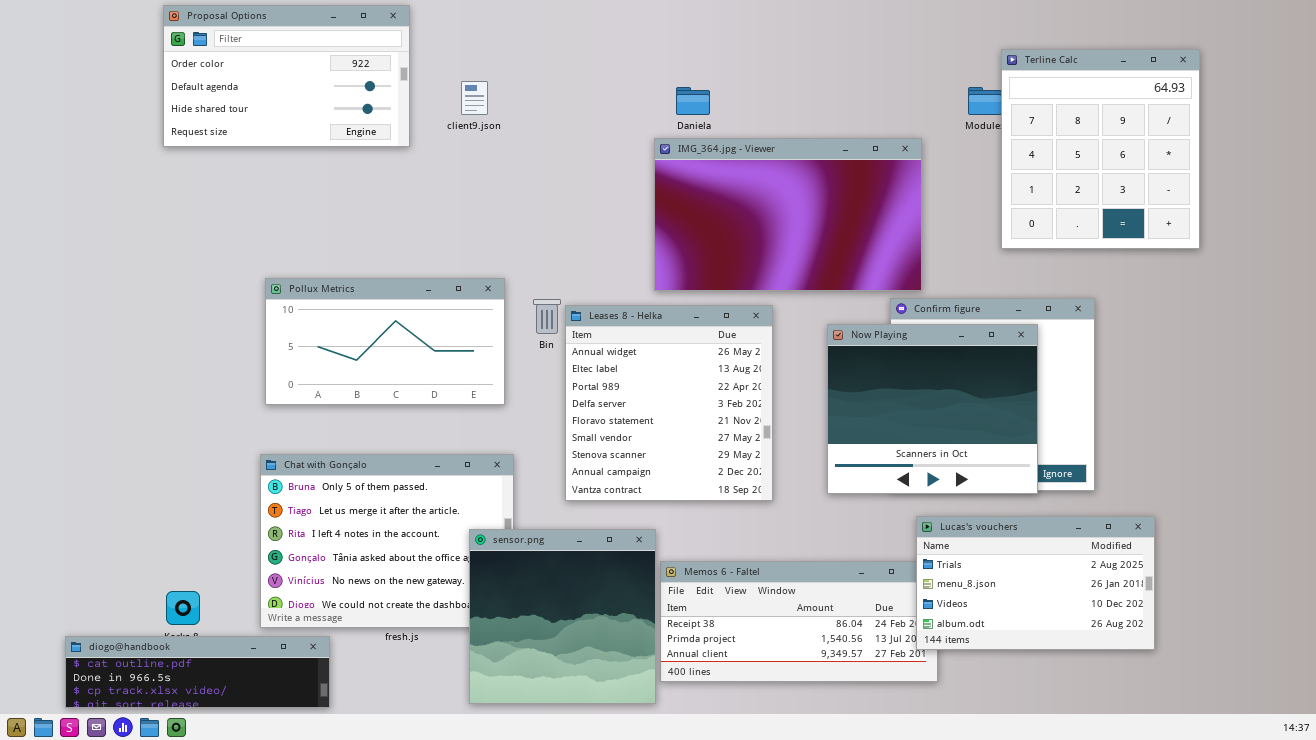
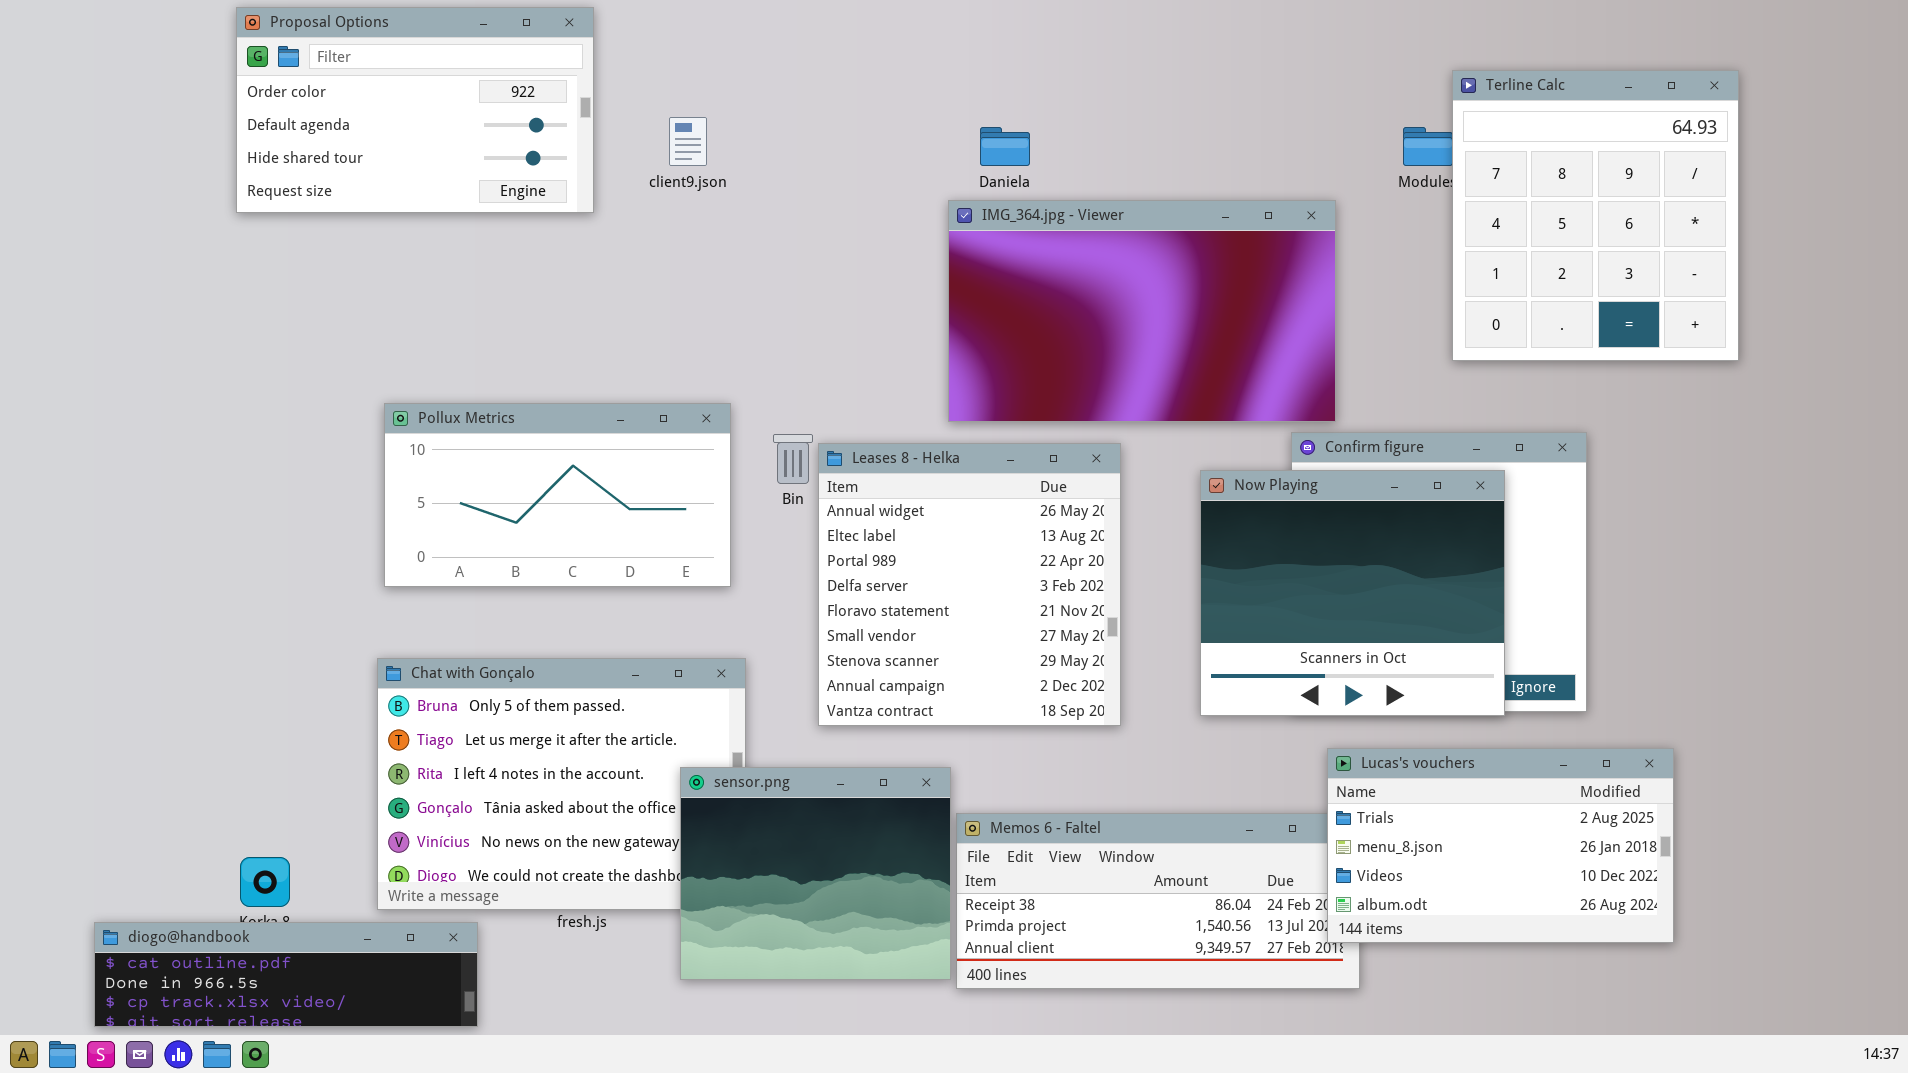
sensor.png: [469,529,656,704] -> [680,767,951,980], resized

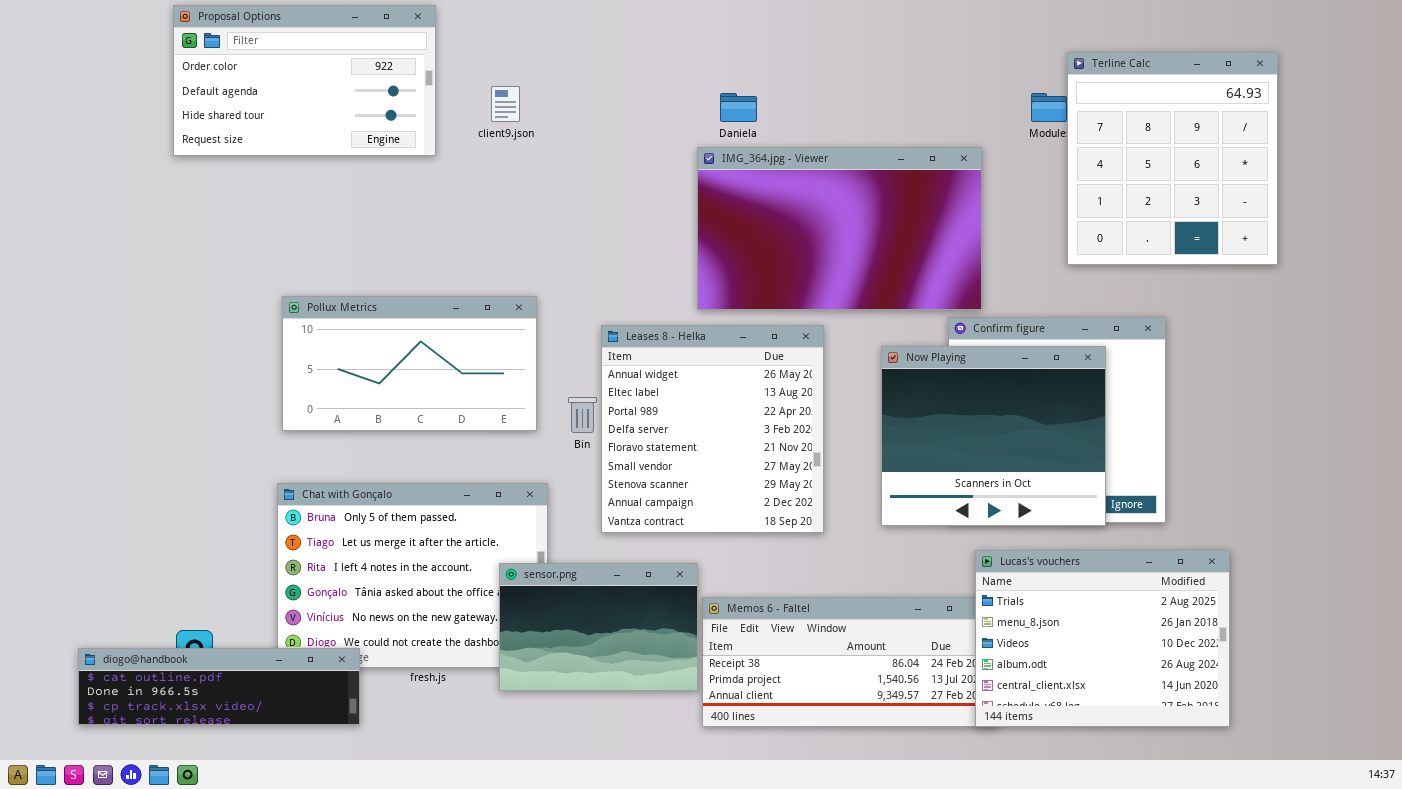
Bin: [773,434,813,484] -> [568,397,597,433], moved
Lucas's vouchers: [1327,748,1674,943] -> [975,550,1230,727], resized
sensor.png: [680,767,951,980] -> [499,563,698,691], resized
diogo@handbook: [94,922,478,1027] -> [78,648,360,725], moved

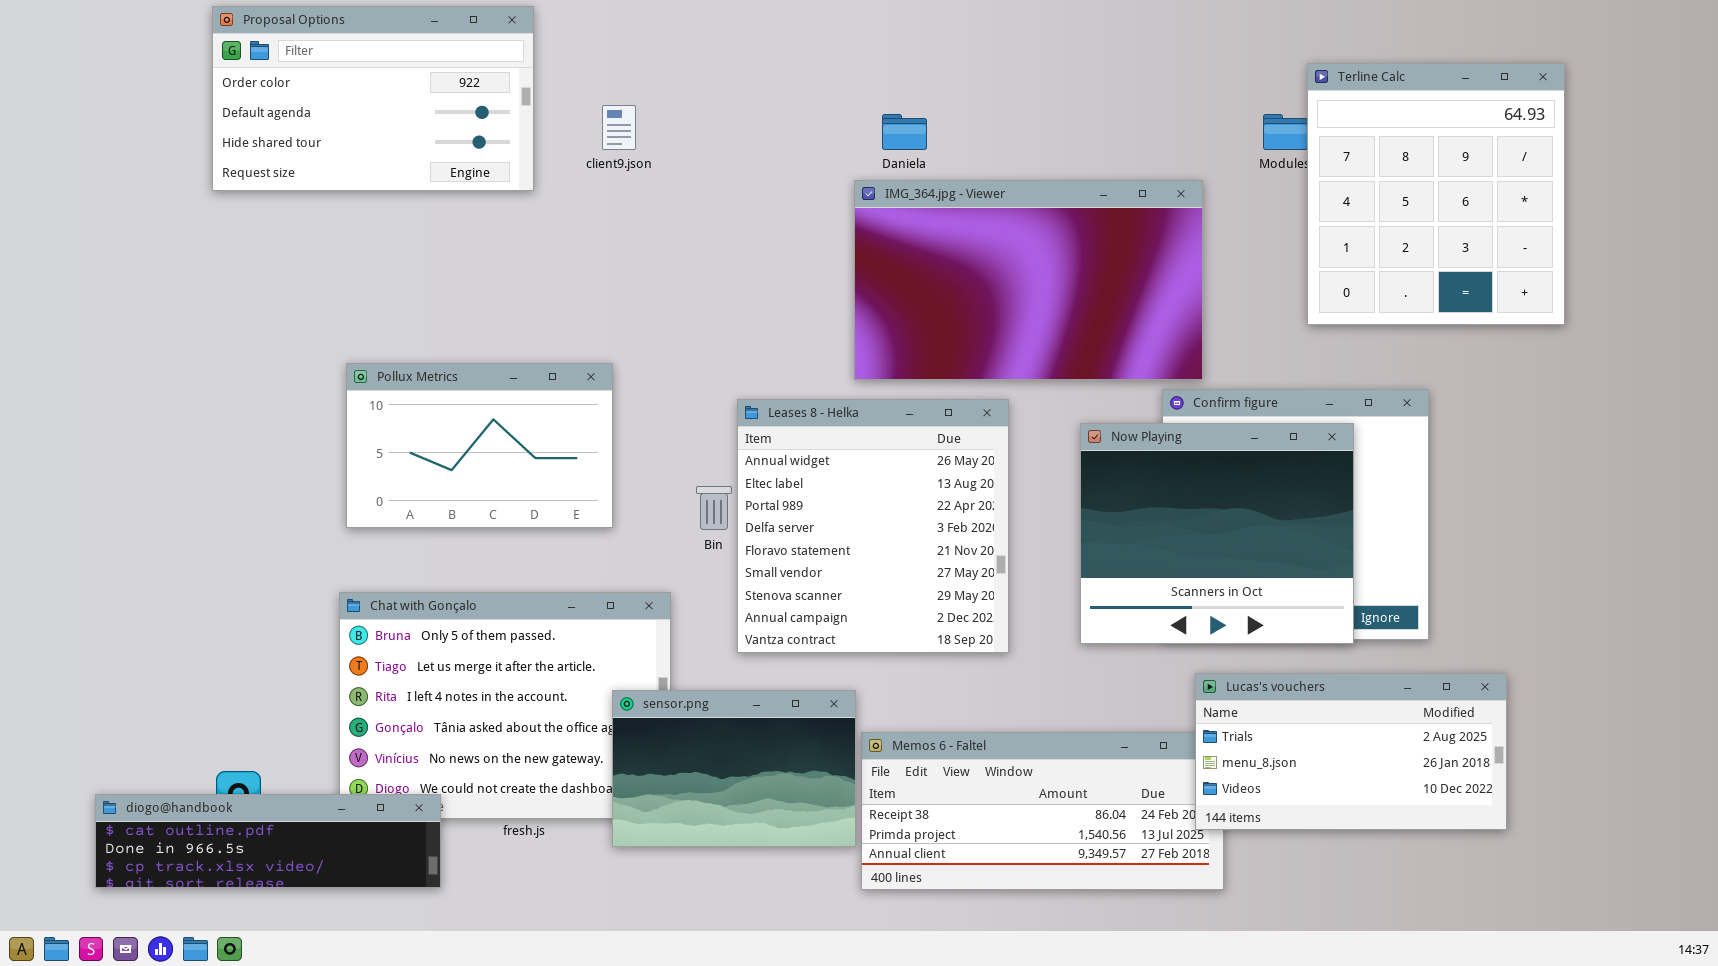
Pollux Metrics: [282,296,537,431] -> [346,363,613,528], resized
Lucas's vouchers: [975,550,1230,727] -> [1195,673,1507,830], resized

